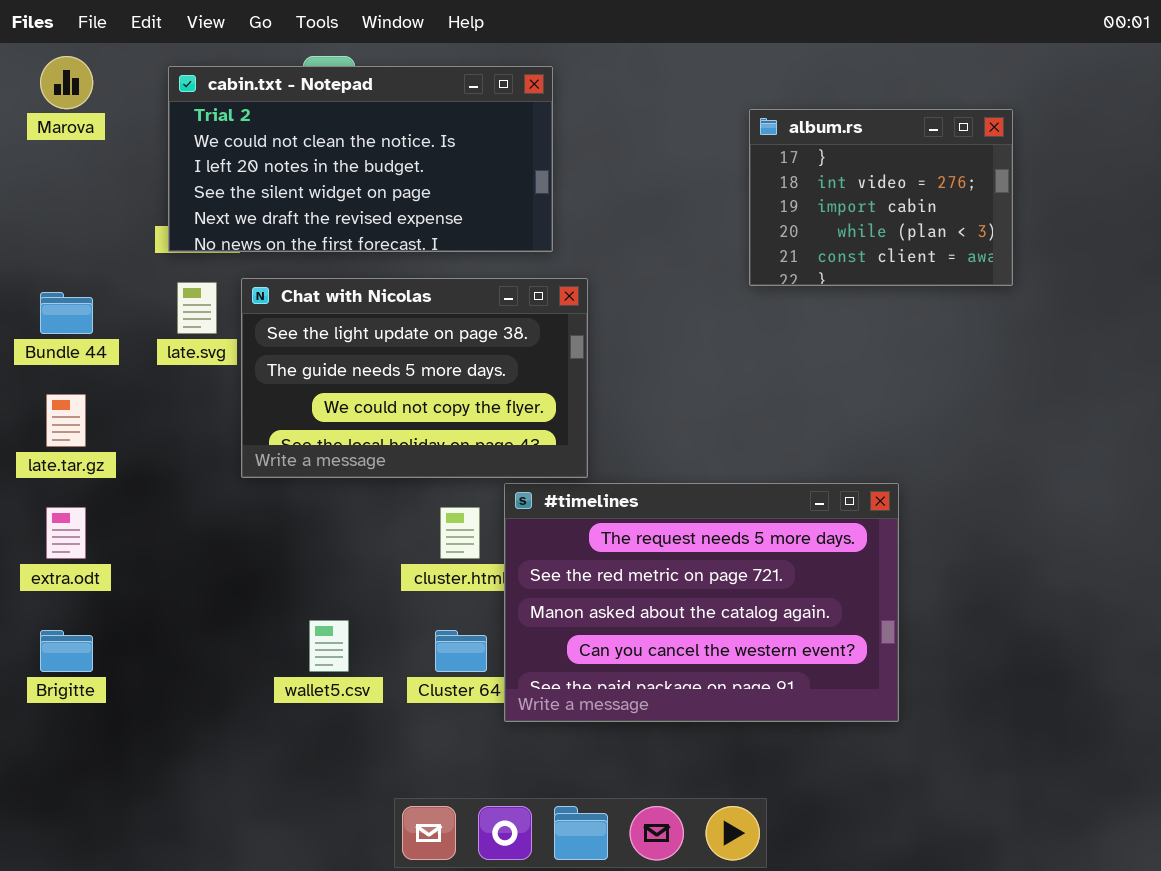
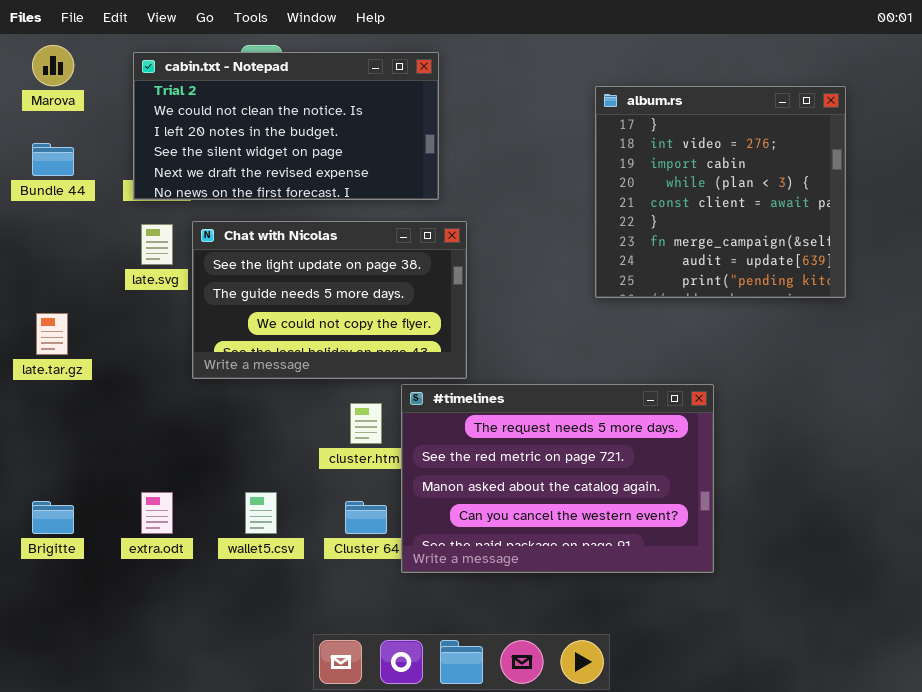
album.rs: [749,109,1013,286] -> [595,86,846,298], resized
Bundle 44: [40,292,93,334] -> [32,143,74,176], moved
extra.odt: [46,507,86,559] -> [141,492,173,534], moved

